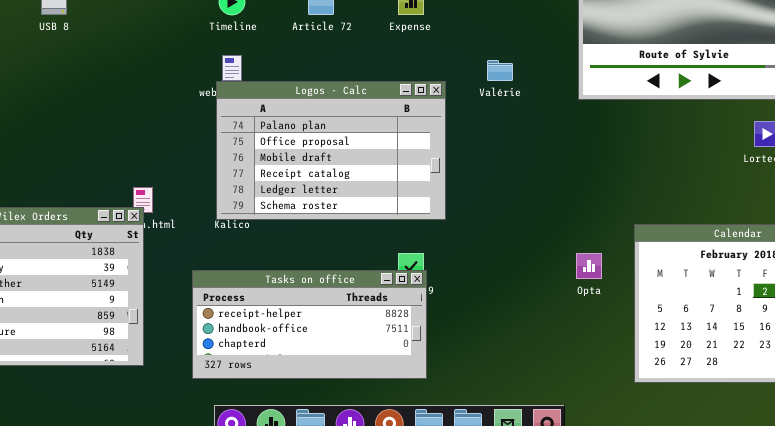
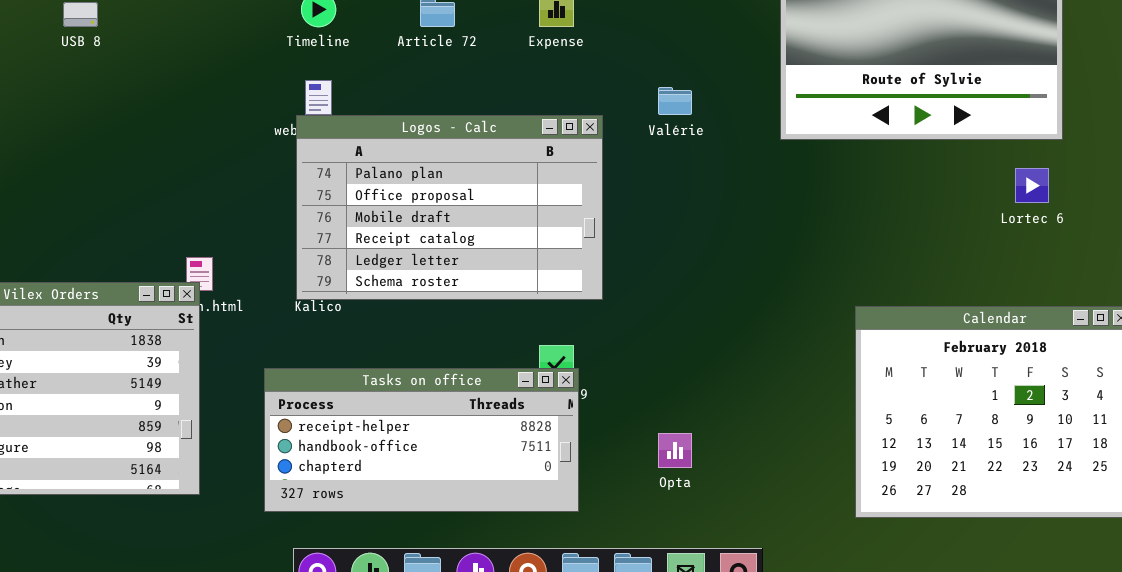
Opta: [576,253,602,279] -> [658,433,692,468], moved

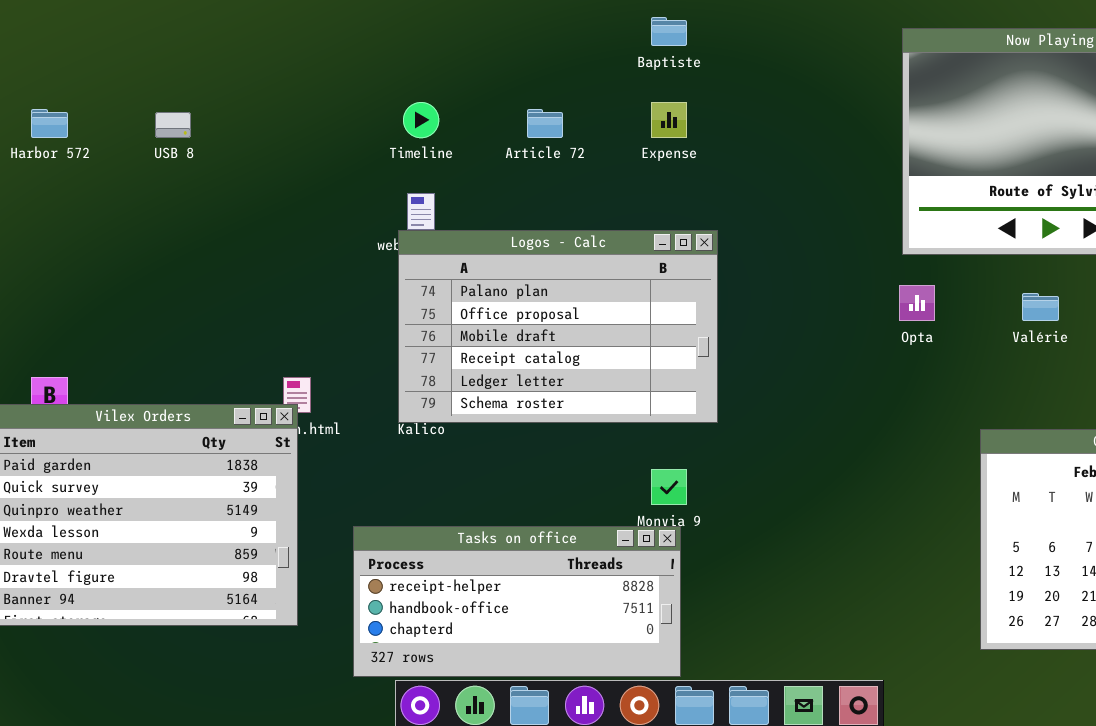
Valérie: [658,87,692,115] -> [1022,293,1059,321], moved
Tasks on office: [264,368,579,512] -> [353,526,681,677], moved
Opta: [658,433,692,468] -> [899,285,935,321], moved

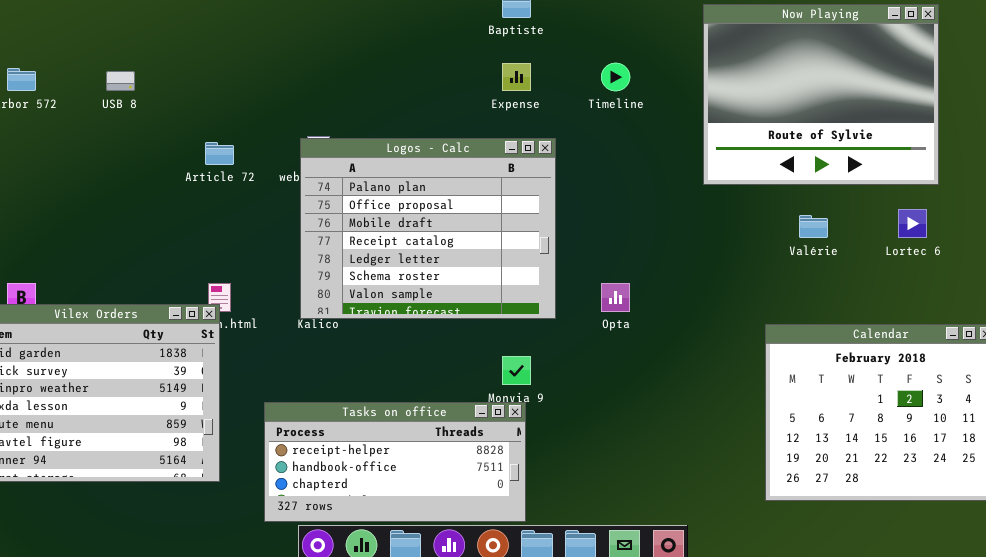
Timeline: [403,102,439,138] -> [601,63,630,91], moved
Article 72: [527,109,563,138] -> [205,142,234,165], moved
Logos - Calc: [398,230,718,423] -> [300,138,556,319], resized
Opta: [899,285,935,321] -> [601,283,630,312], moved

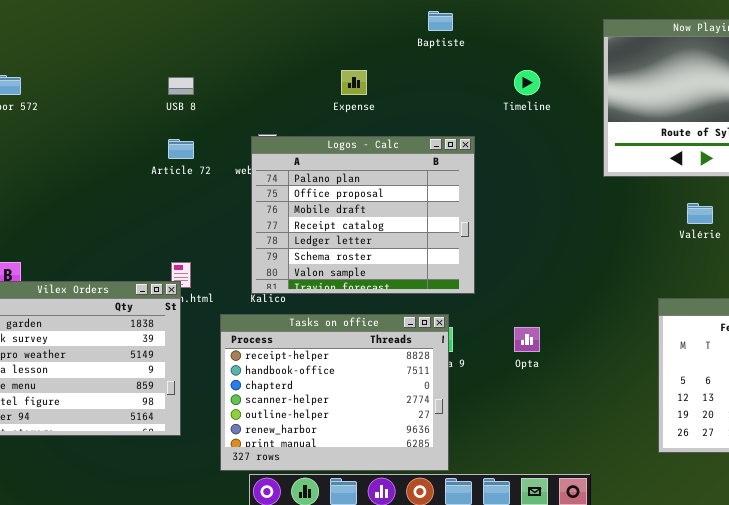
Expense: [502,63,531,91] -> [341,70,367,95], moved
USB 8: [106,71,135,91] -> [168,77,194,95], moved
Opta: [601,283,630,312] -> [514,327,540,352], moved
Tasks on office: [264,402,526,522] -> [220,314,449,471], resized

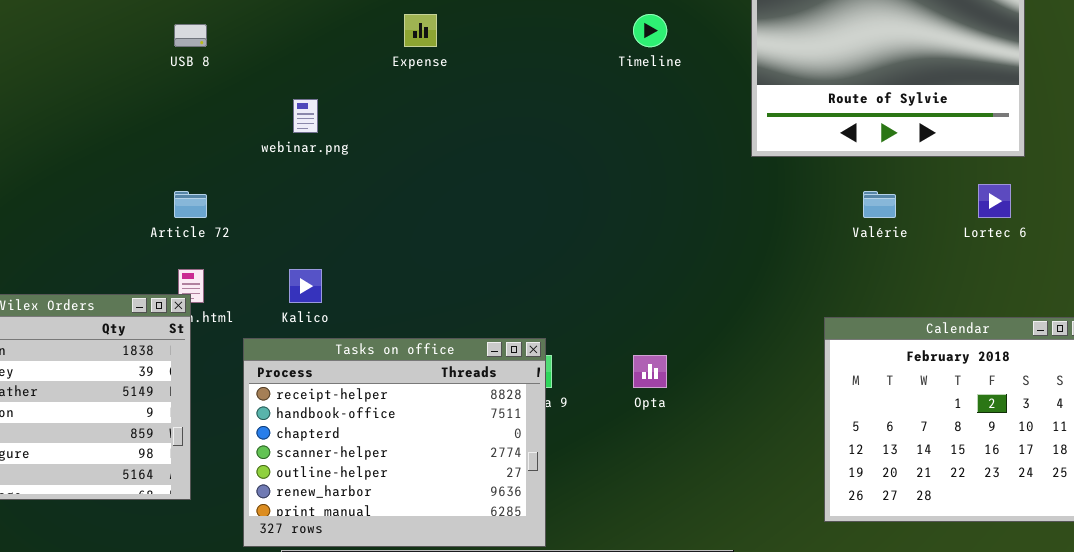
Logos - Calc: [251,136,475,294] -> none, closed
Article 72: [168,139,194,159] -> [174,191,207,218], moved

